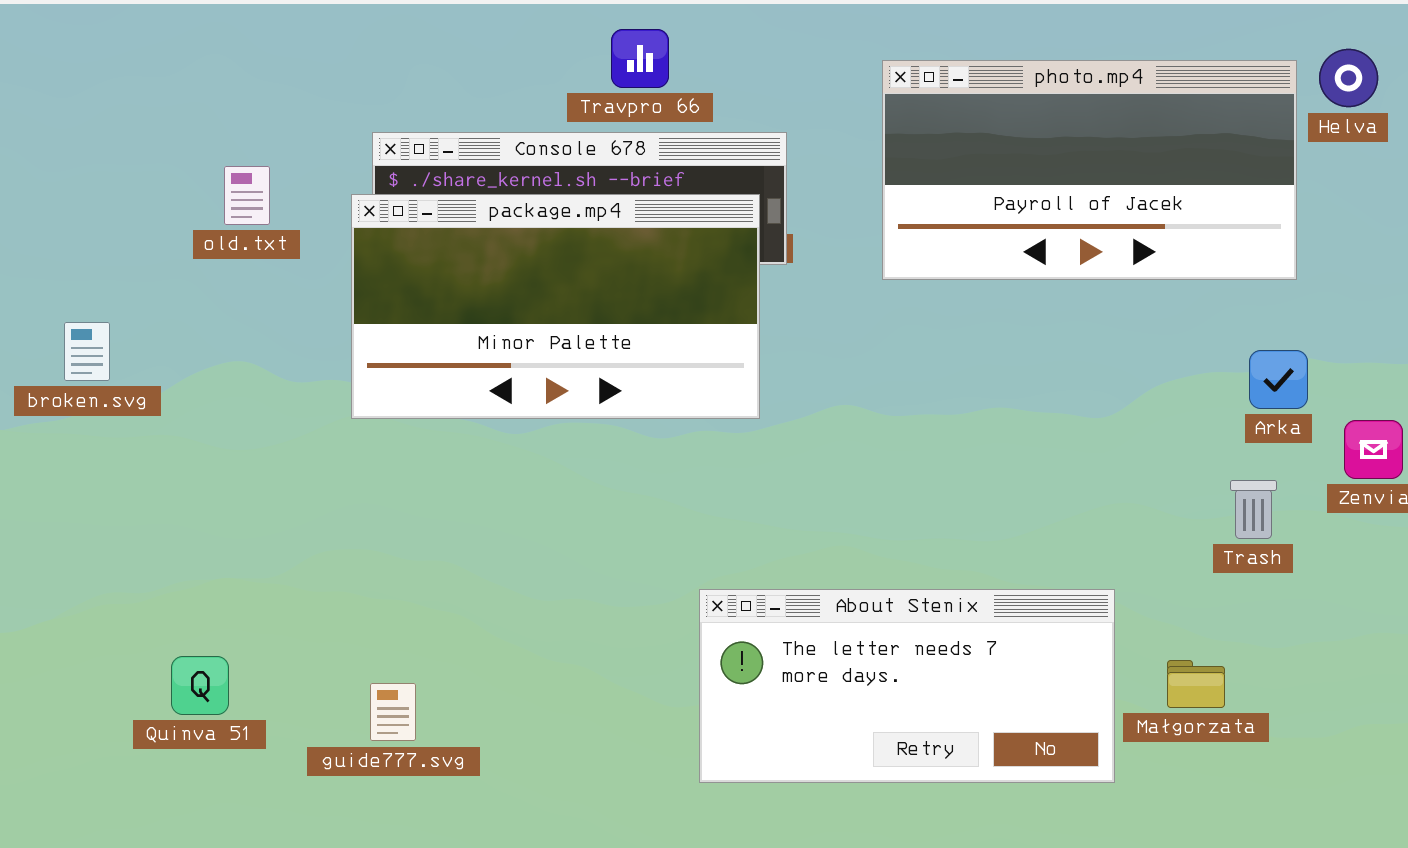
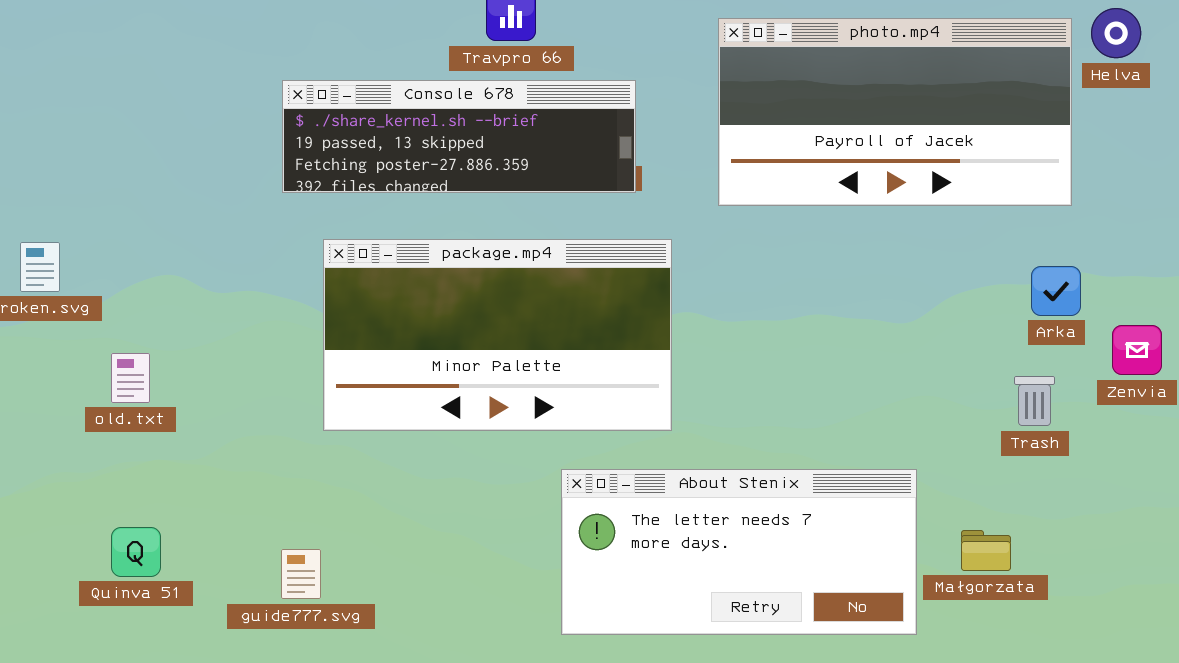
old.txt: [224,166,270,225] -> [111,353,150,403], moved
package.mp4: [351,194,760,419] -> [323,239,672,431], moved

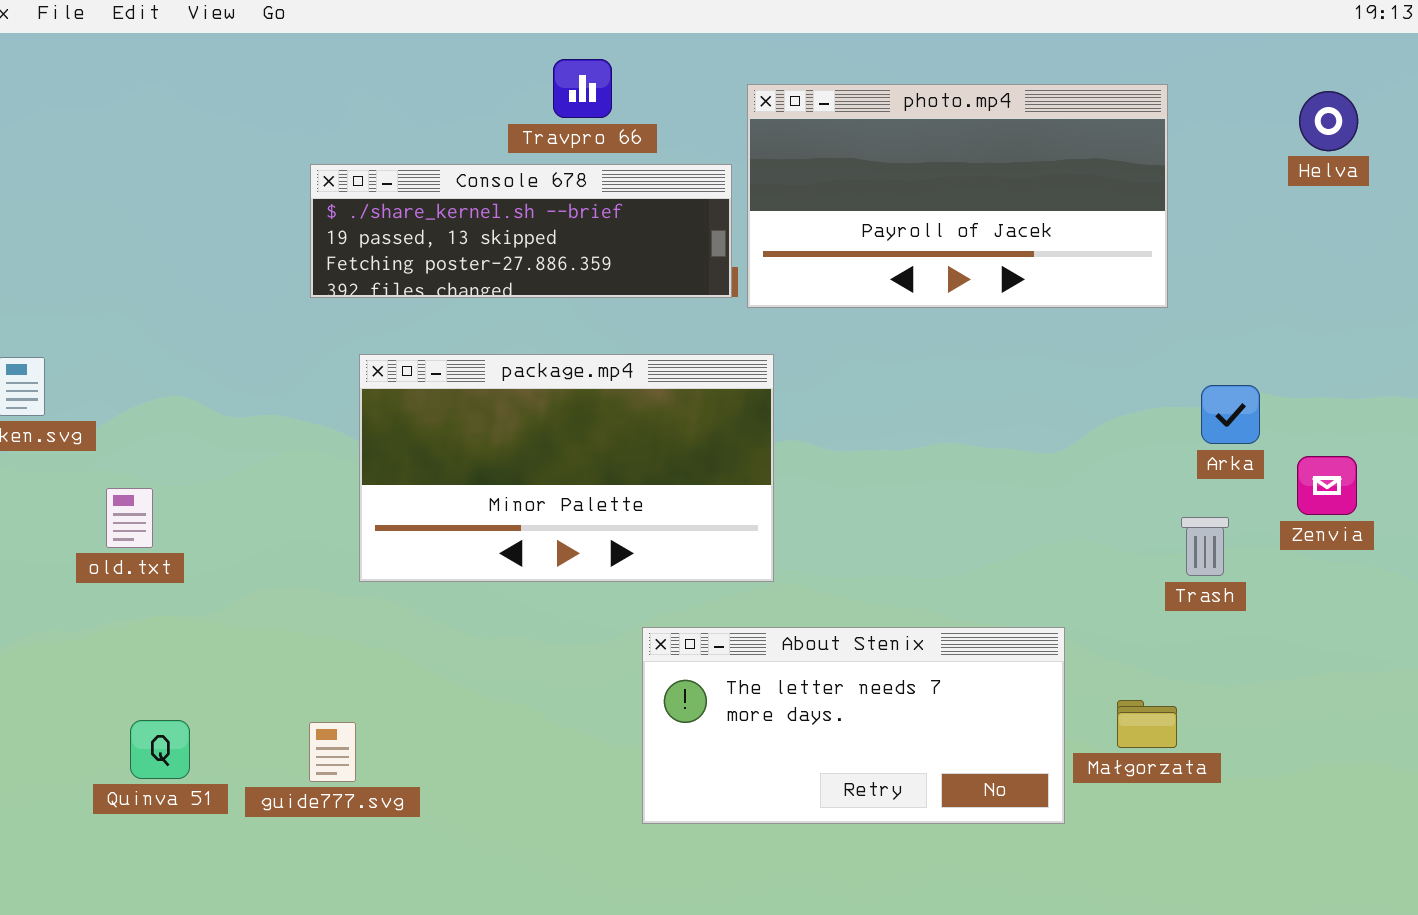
Helva: [1091,8,1141,58] -> [1299,91,1358,151], moved
photo.mp4: [718,18,1072,206] -> [747,84,1168,308], moved
Quinva 51: [111,527,161,577] -> [130,720,190,779], moved

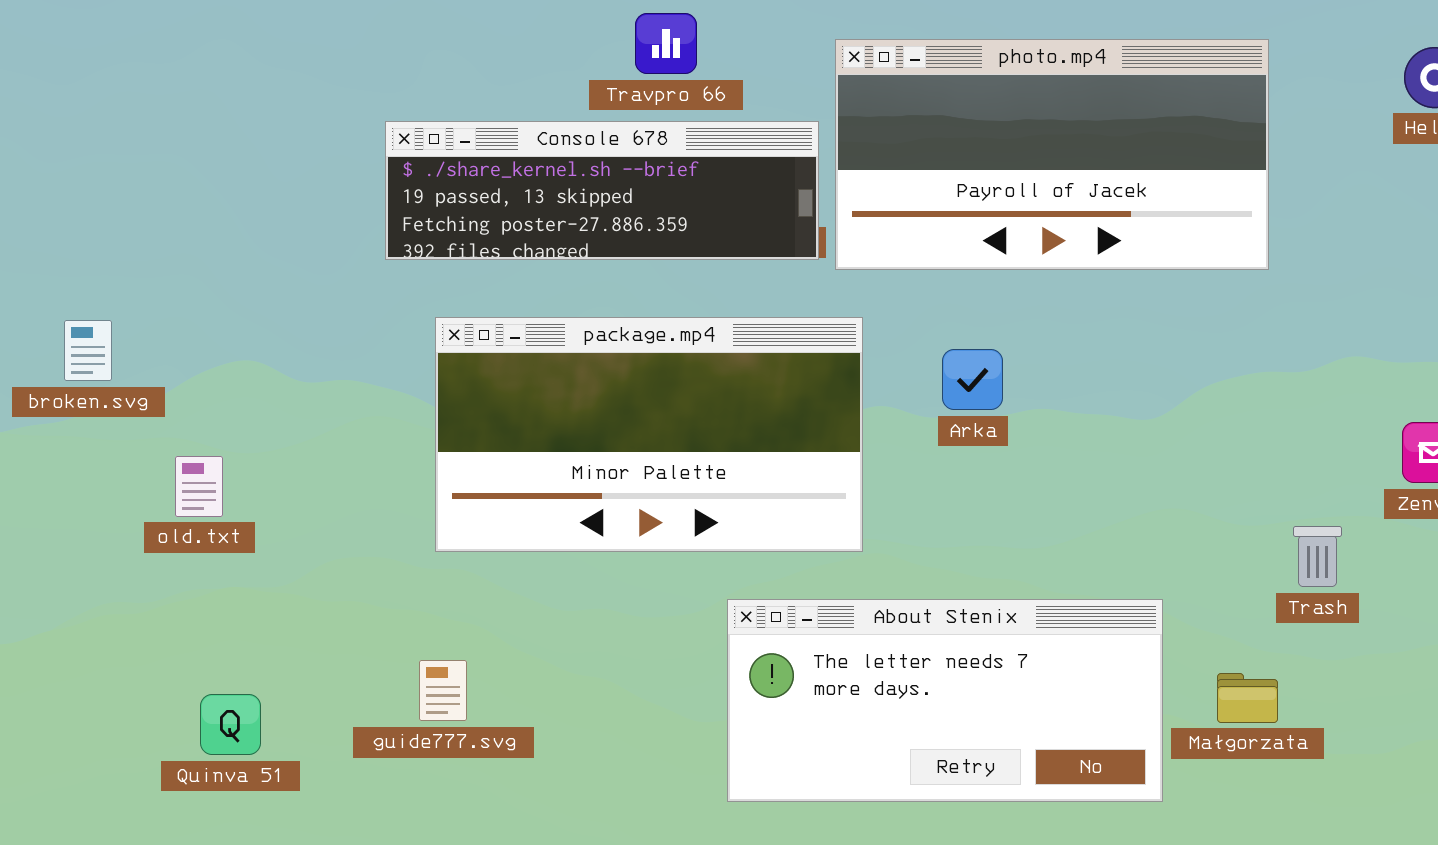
Arka: [1201,385,1260,444] -> [942,349,1003,410], moved
Trash: [1181,517,1229,576] -> [1293,526,1342,587], moved
guide777.svg: [309,722,356,782] -> [419,660,467,721], moved

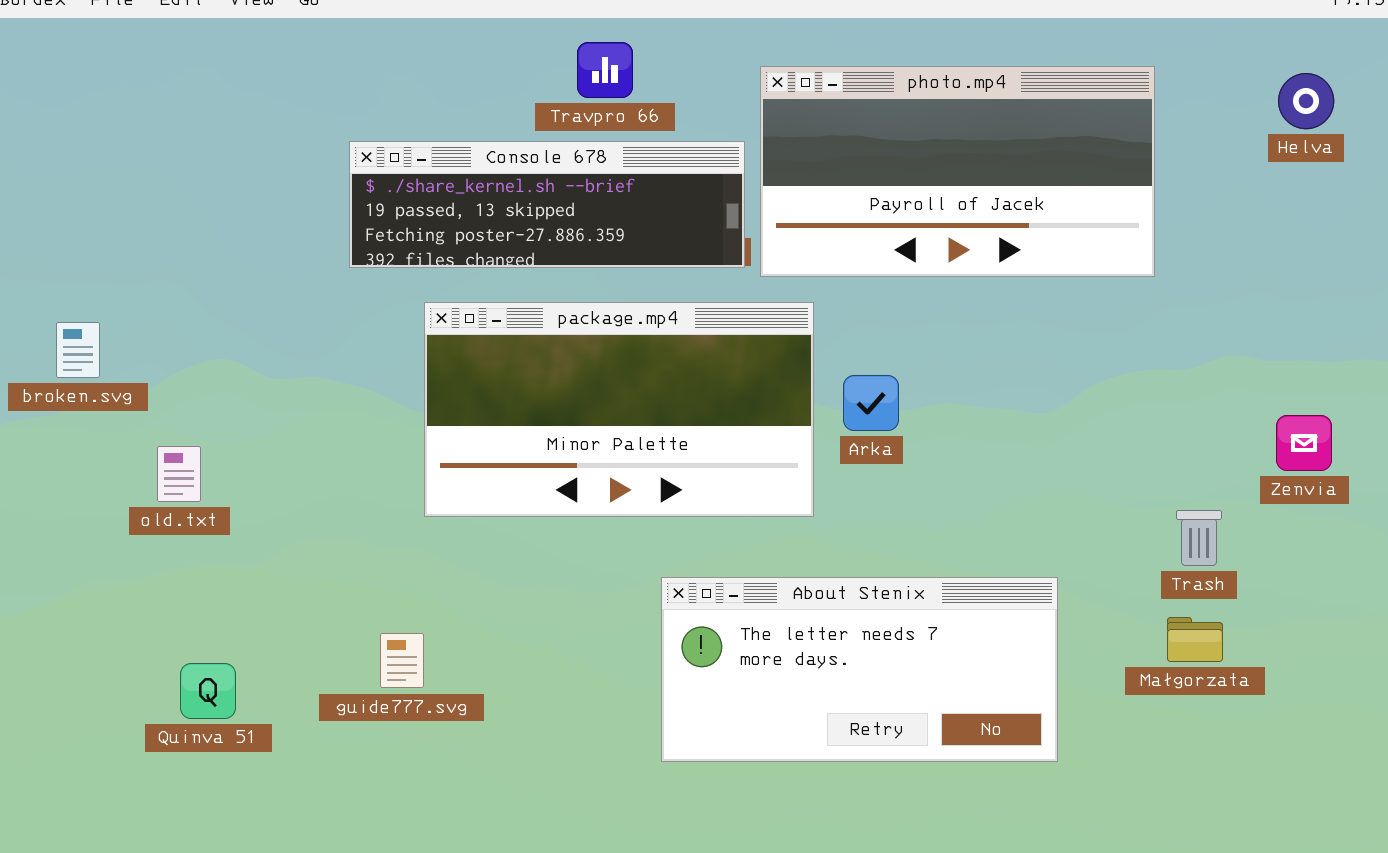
package.mp4: [435,317,863,552] -> [424,302,814,517], moved
Arka: [942,349,1003,410] -> [843,375,899,431], moved
Małgorzata: [1217,673,1278,723] -> [1167,617,1223,662], moved

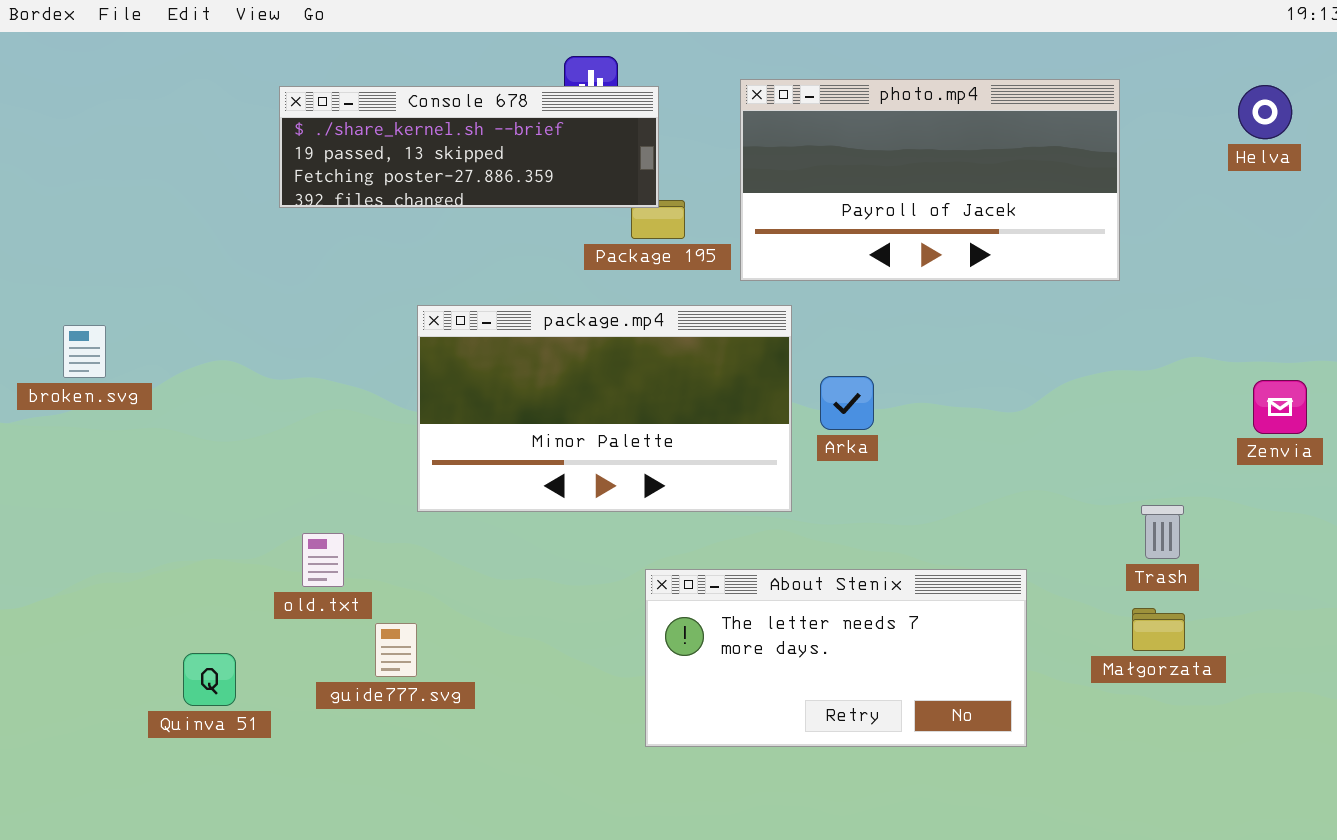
Console 678: [349,141,745,268] -> [279,86,659,208], moved
Zenvia: [1276,415,1332,471] -> [1253,380,1307,434], moved
old.txt: [157,446,201,502] -> [302,533,344,587], moved

